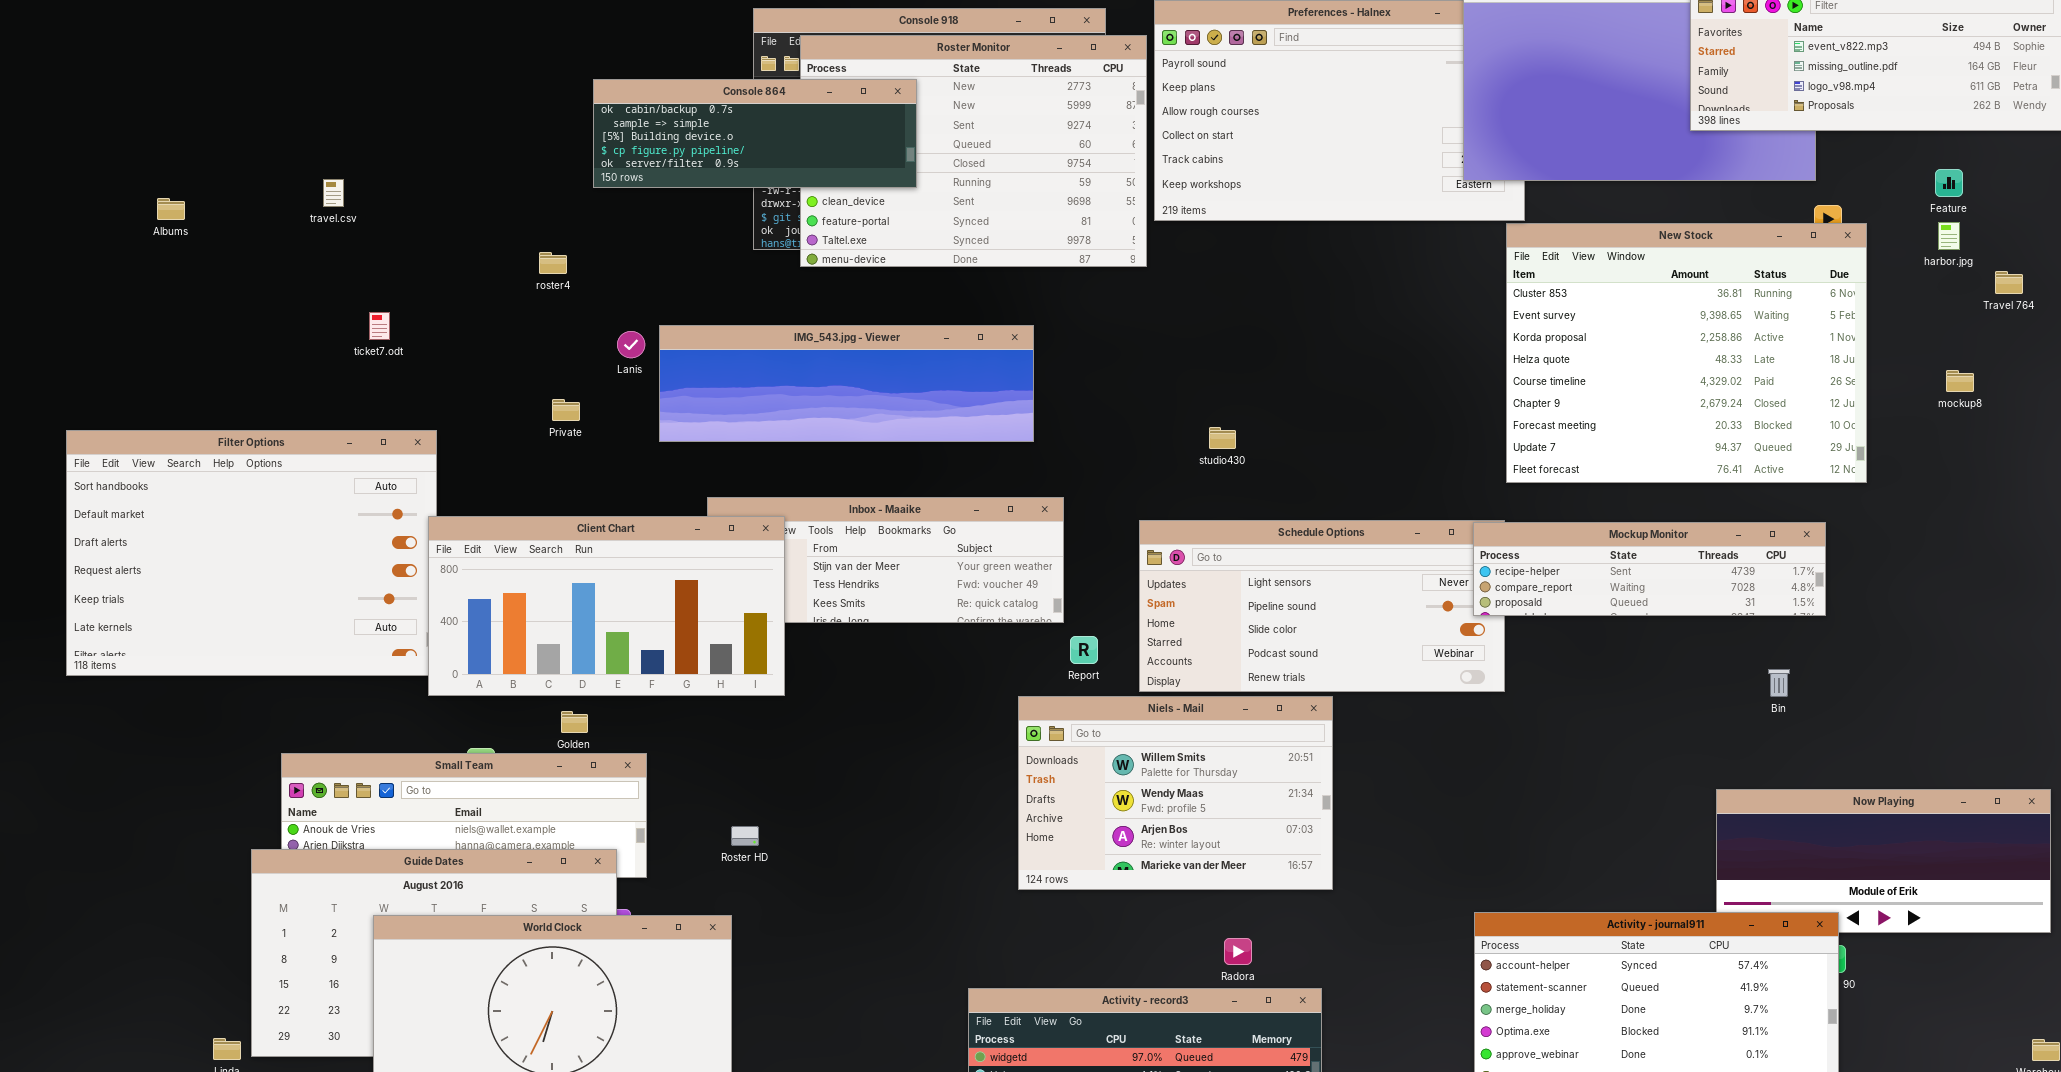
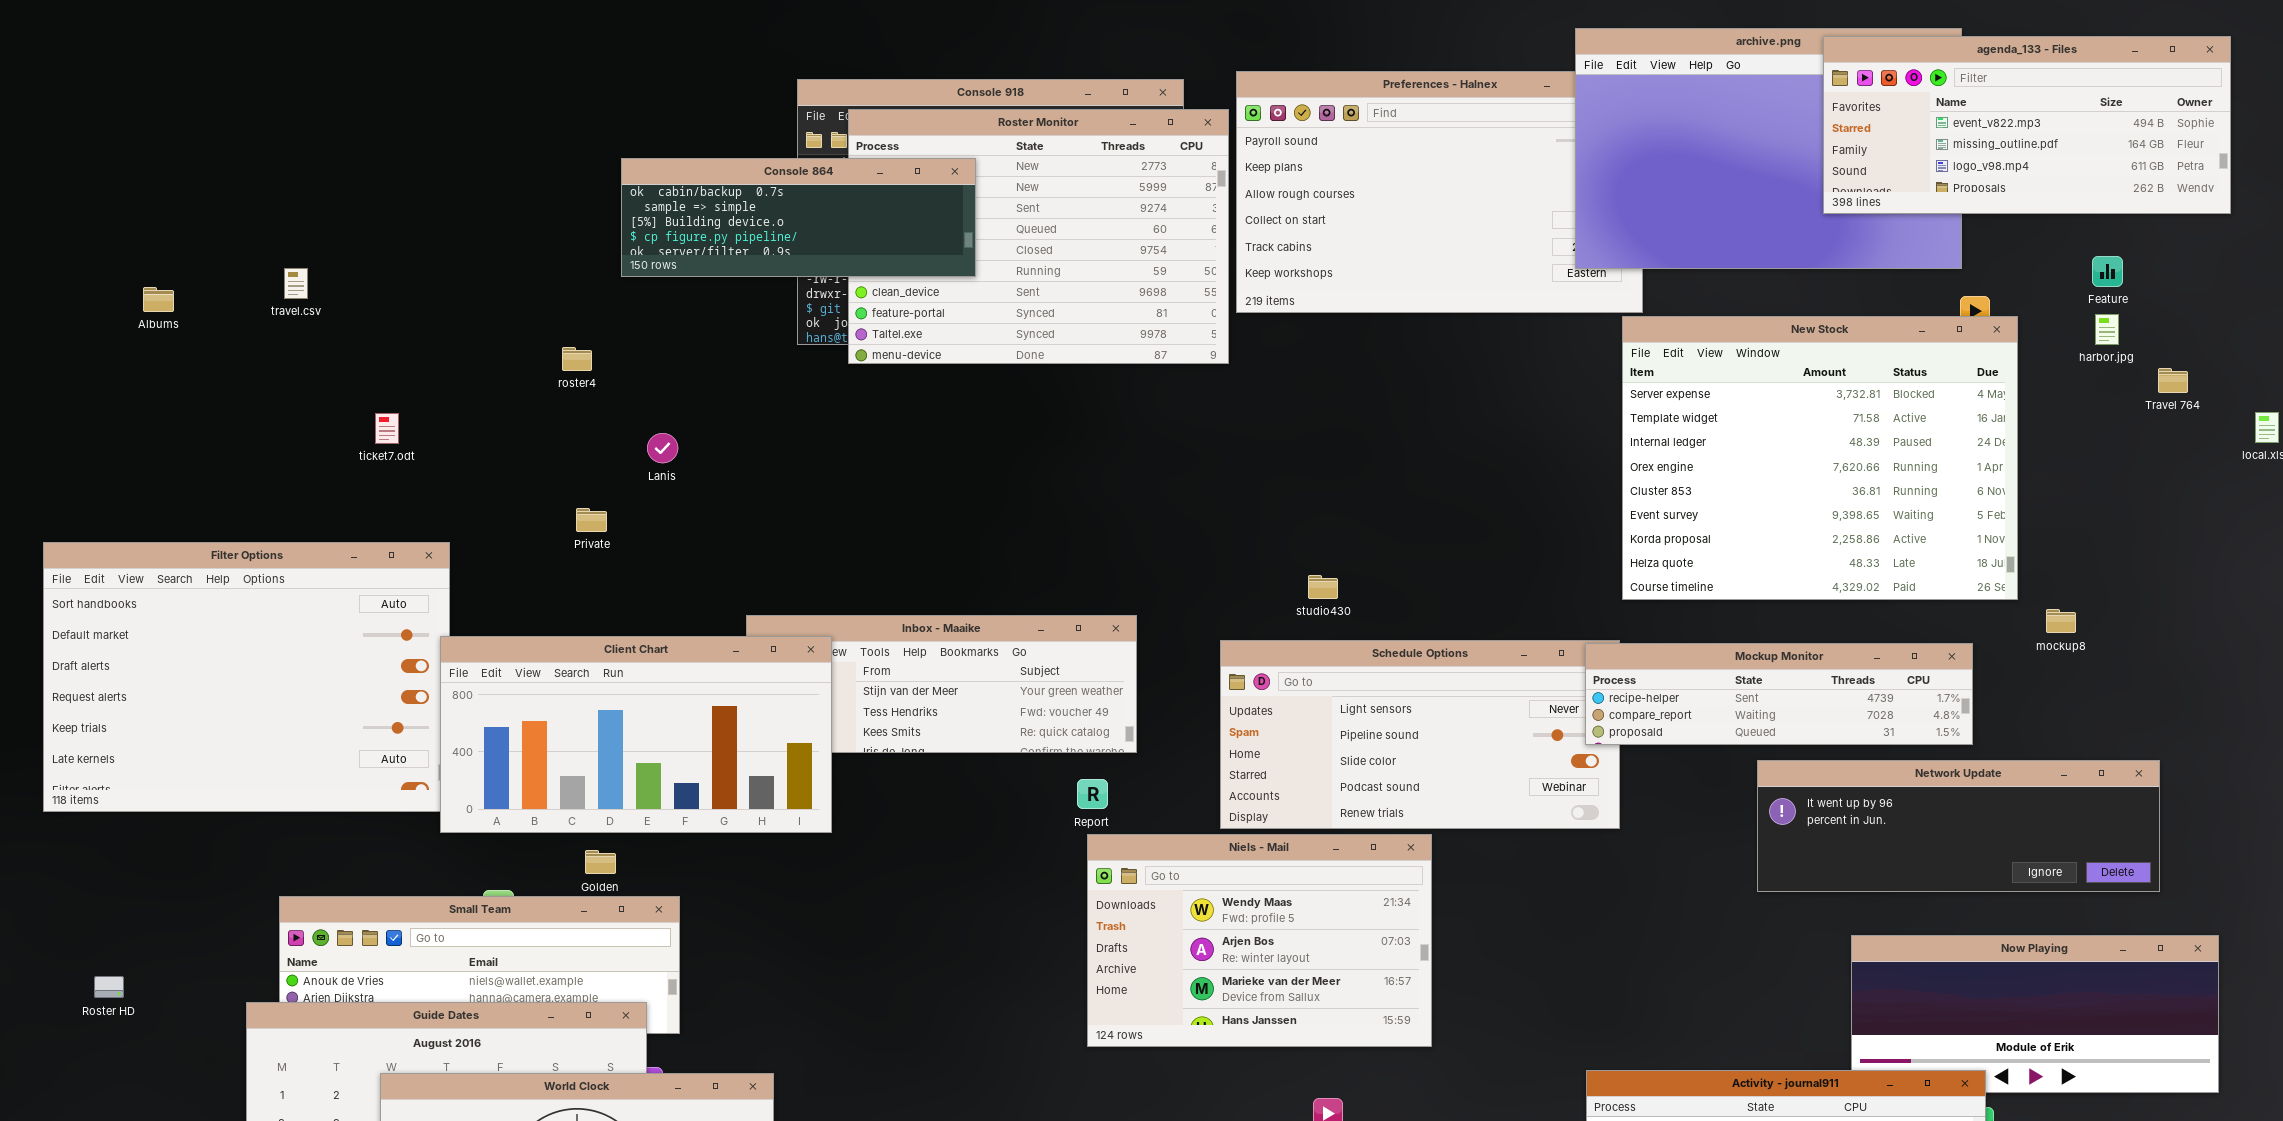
travel.csv: [323,179,344,207] -> [284,268,308,299], moved
New Stock: [1506,223,1867,483] -> [1622,316,2018,600], scrolled up 4 rows
IMG_543.jpg - Viewer: [659,325,1034,442] -> none, closed
mockup8: [1946,370,1974,392] -> [2046,609,2076,633], moved
studio430: [1209,427,1236,449] -> [1308,575,1338,599], moved
Network Update: none -> [1757,760,2160,892], opened
Report: [1070,636,1098,664] -> [1077,779,1108,809], moved
Niels - Mail: [1018,696,1333,890] -> [1087,834,1432,1047], scrolled down 1 row
Roster HD: [731,826,759,846] -> [94,976,124,998], moved

